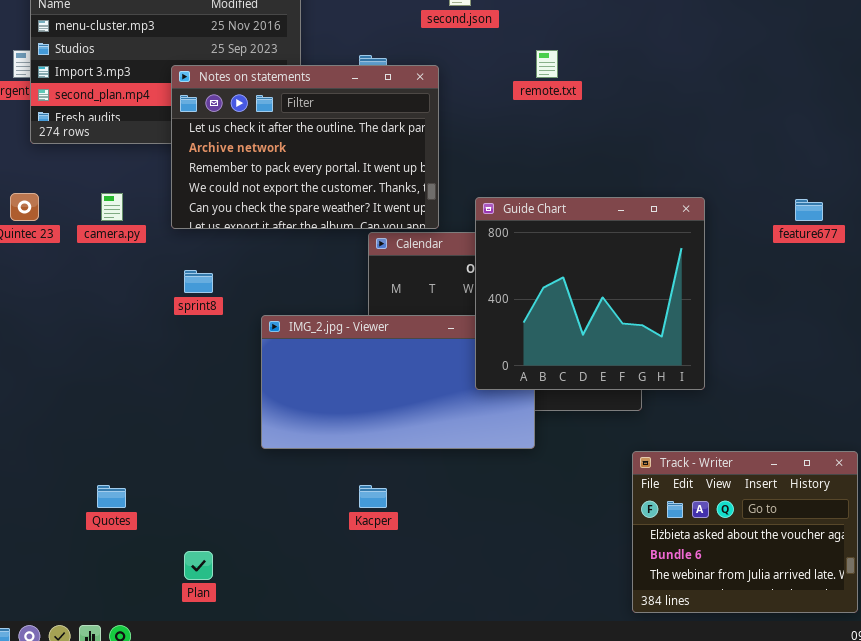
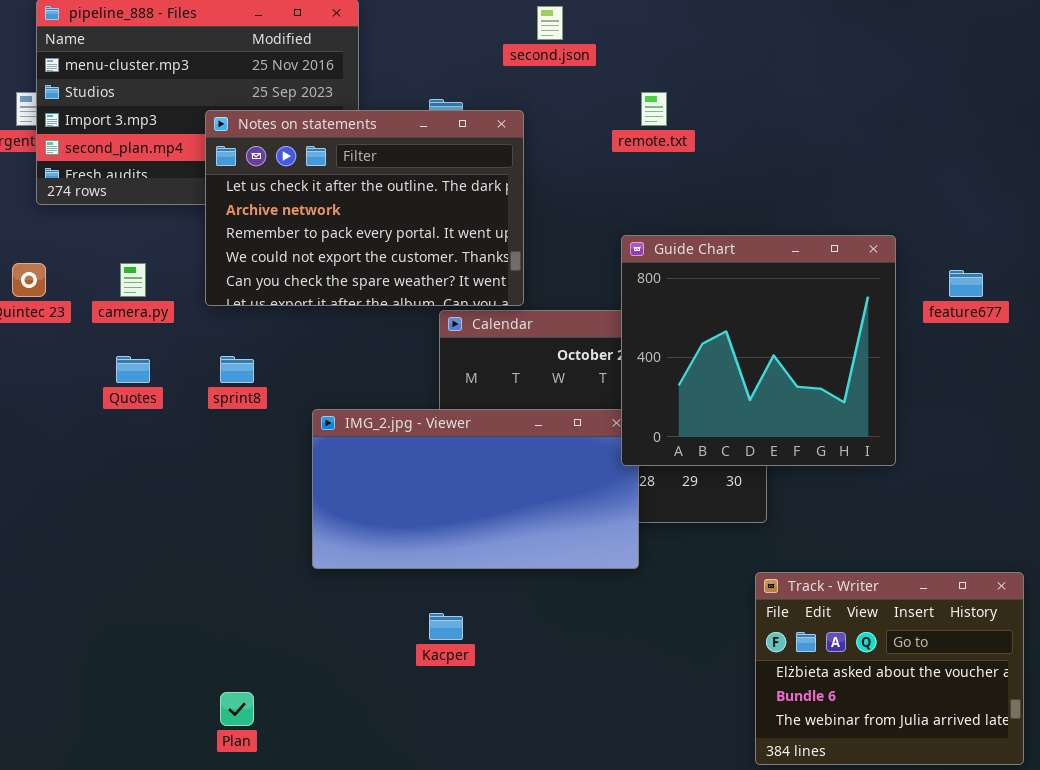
Guide Chart: [475,197,705,390] -> [621,235,896,466], moved
Quotes: [97,485,126,508] -> [116,356,150,383], moved

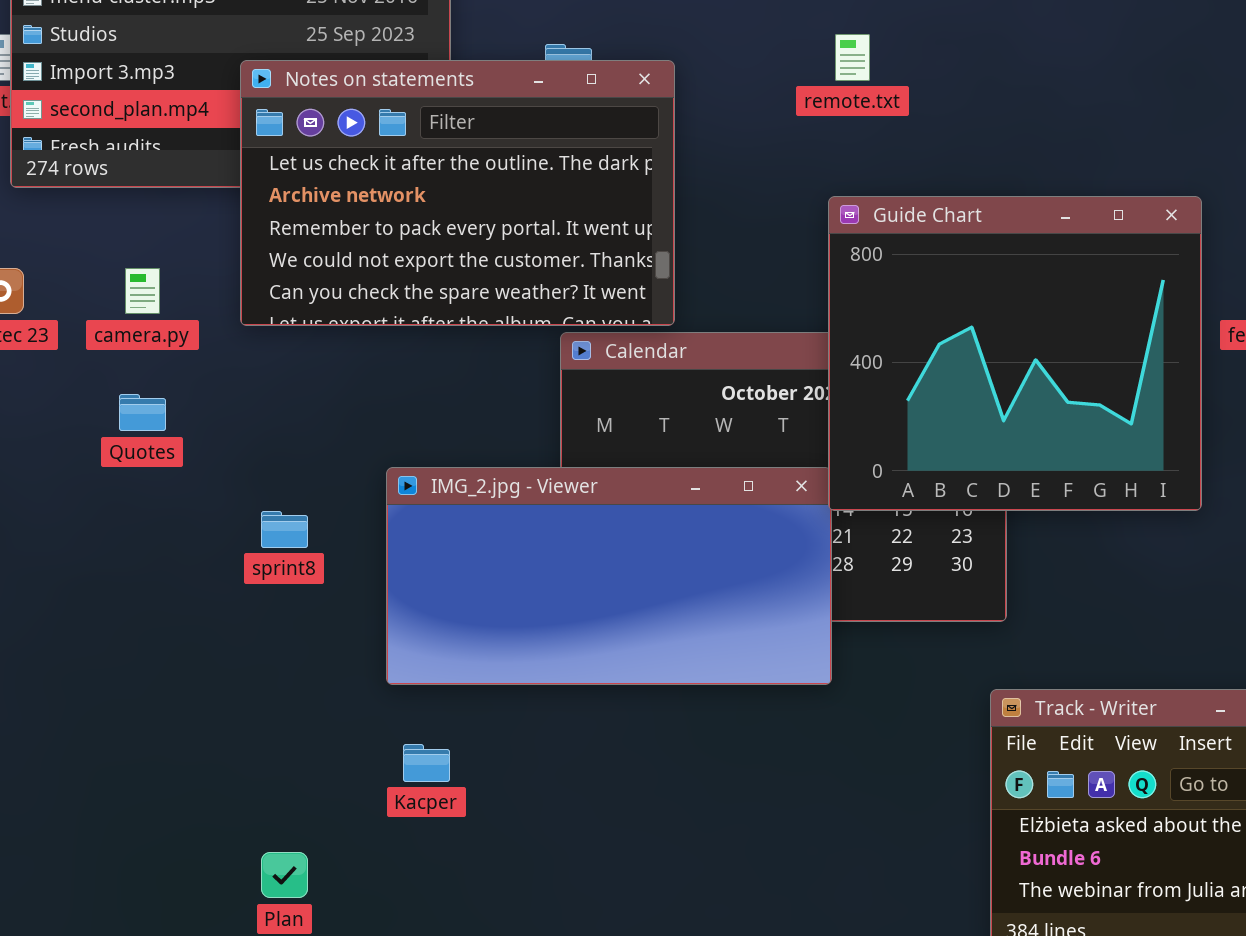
Guide Chart: [621,235,896,466] -> [828,196,1202,511], moved
sprint8: [220,356,254,383] -> [261,511,308,548], moved
Kacper: [429,613,463,640] -> [403,744,450,782], moved

